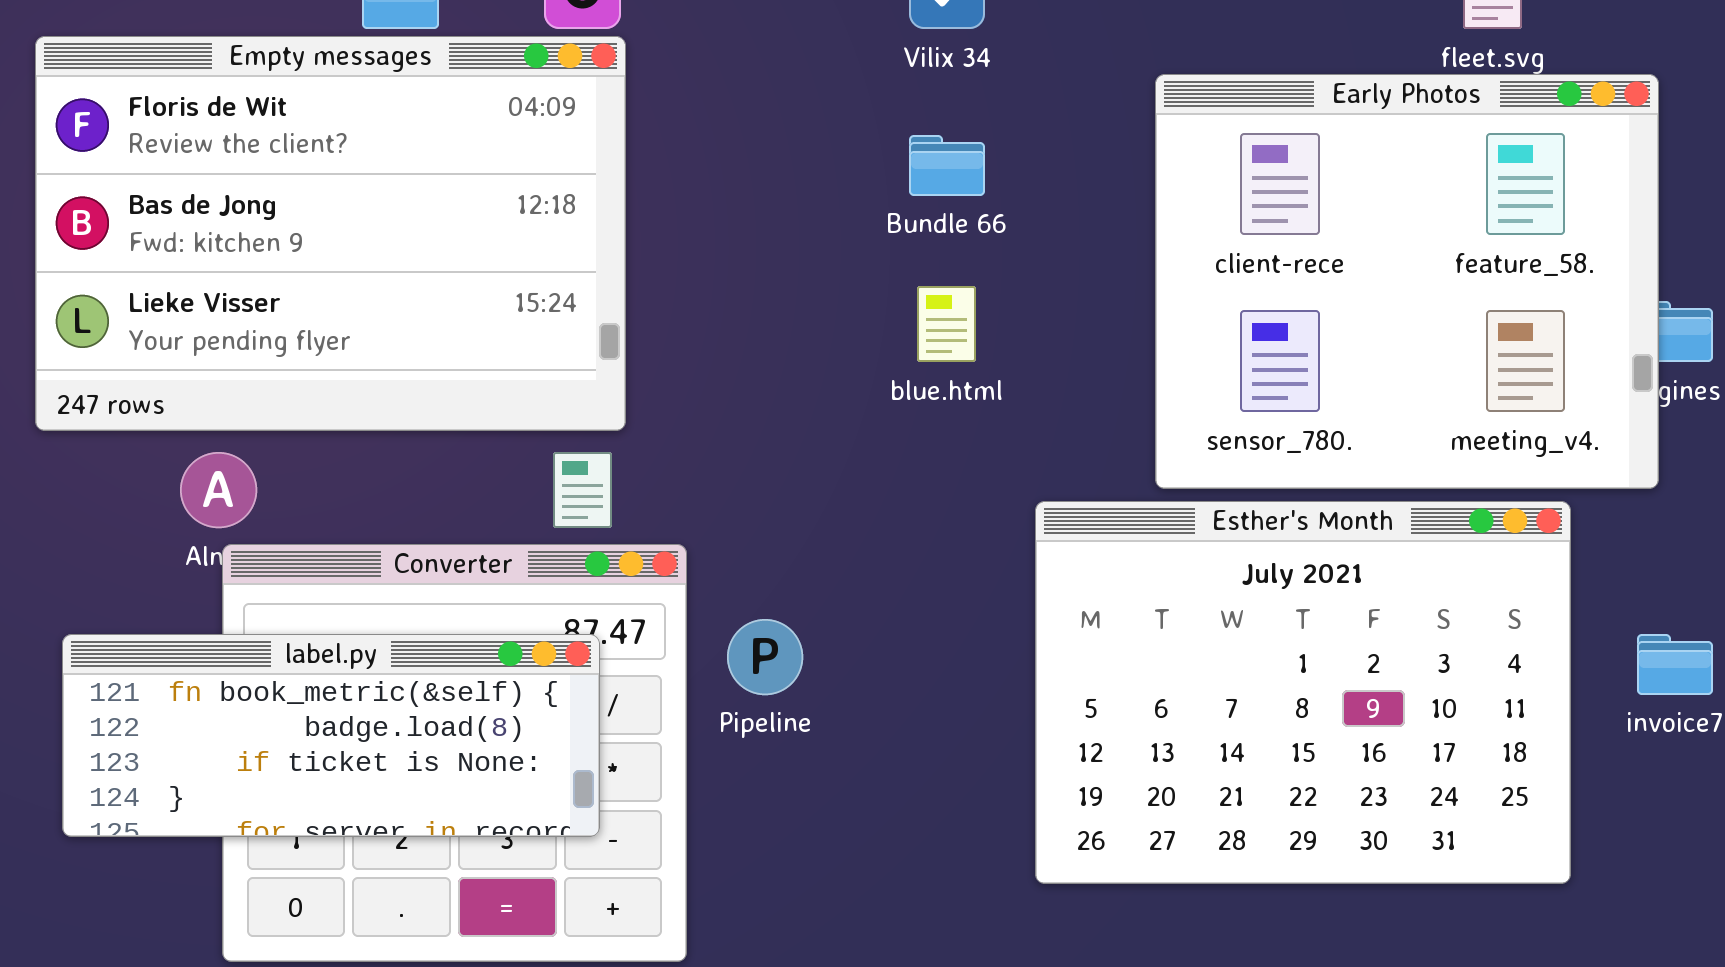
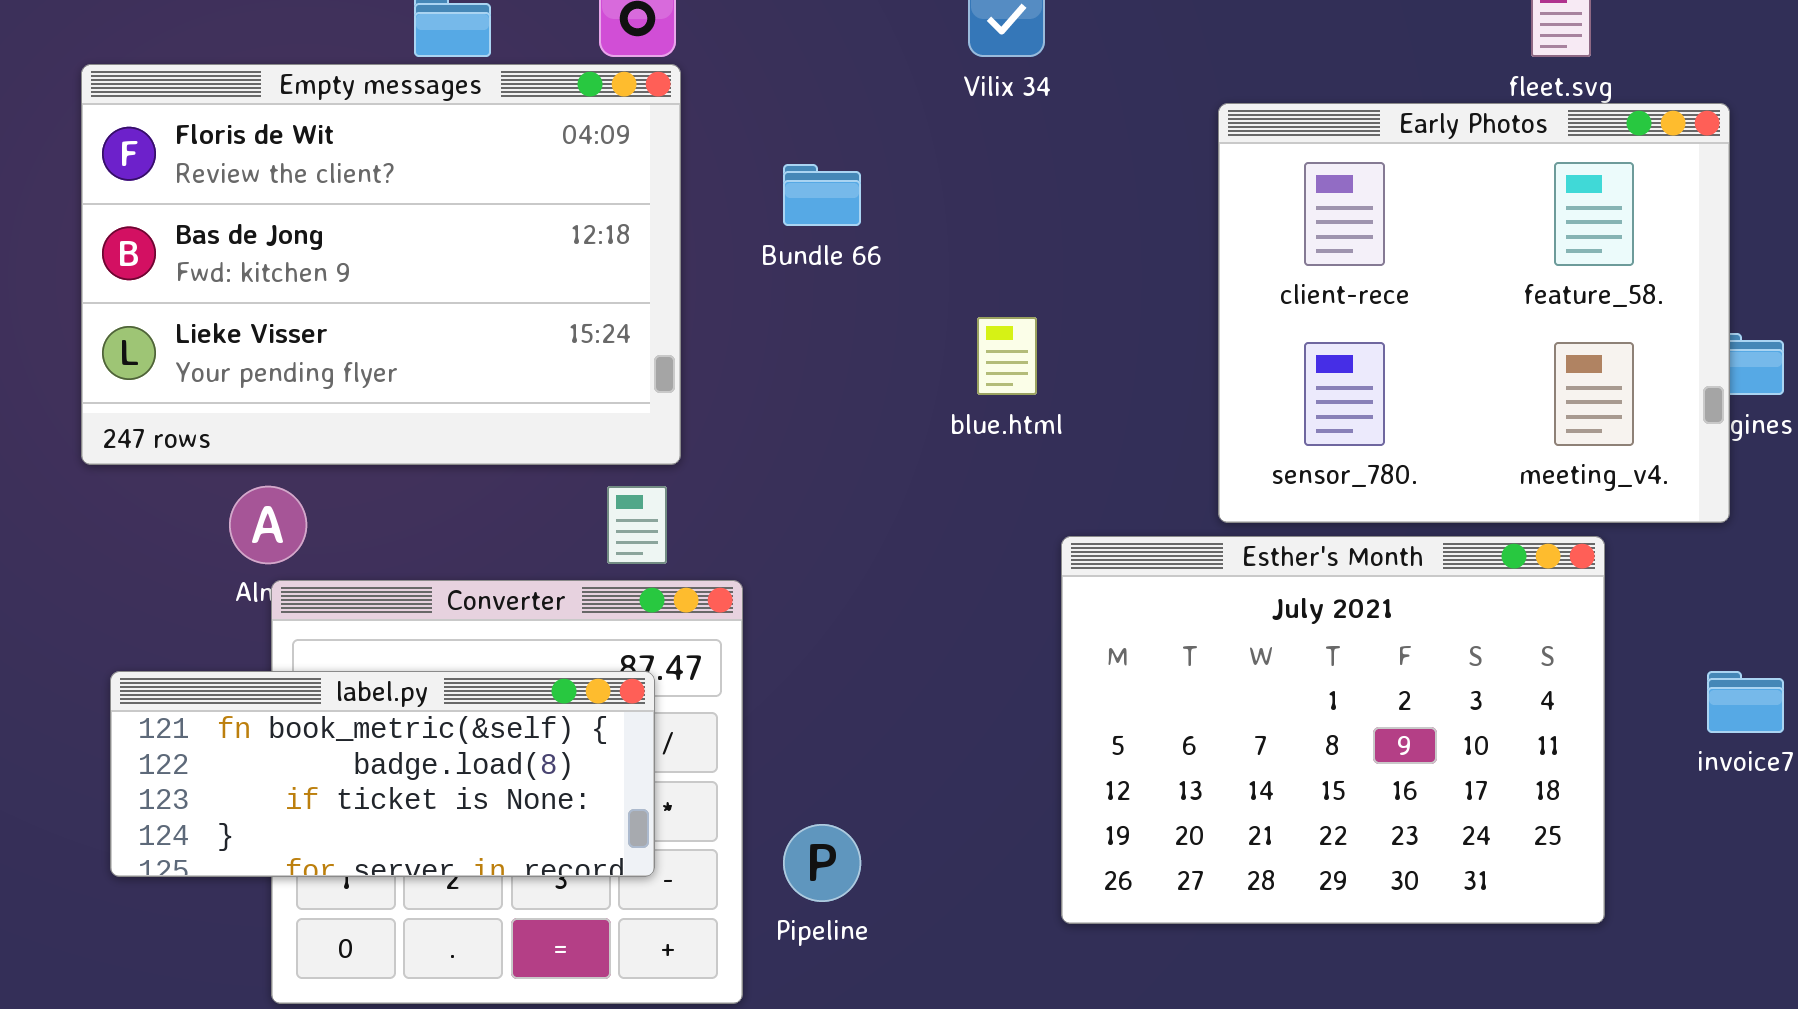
Bundle 66: [909,135,985,196] -> [783,164,861,226], moved
Esther's Month: [1035,501,1571,884] -> [1061,536,1605,924], moved
Pipeline: [727,619,803,695] -> [783,824,861,902], moved

